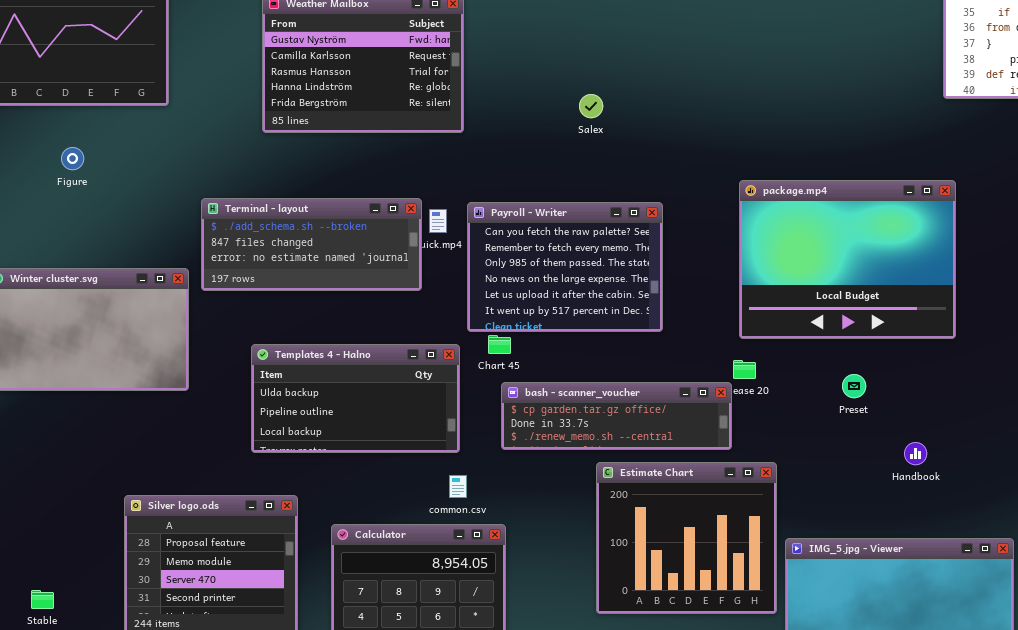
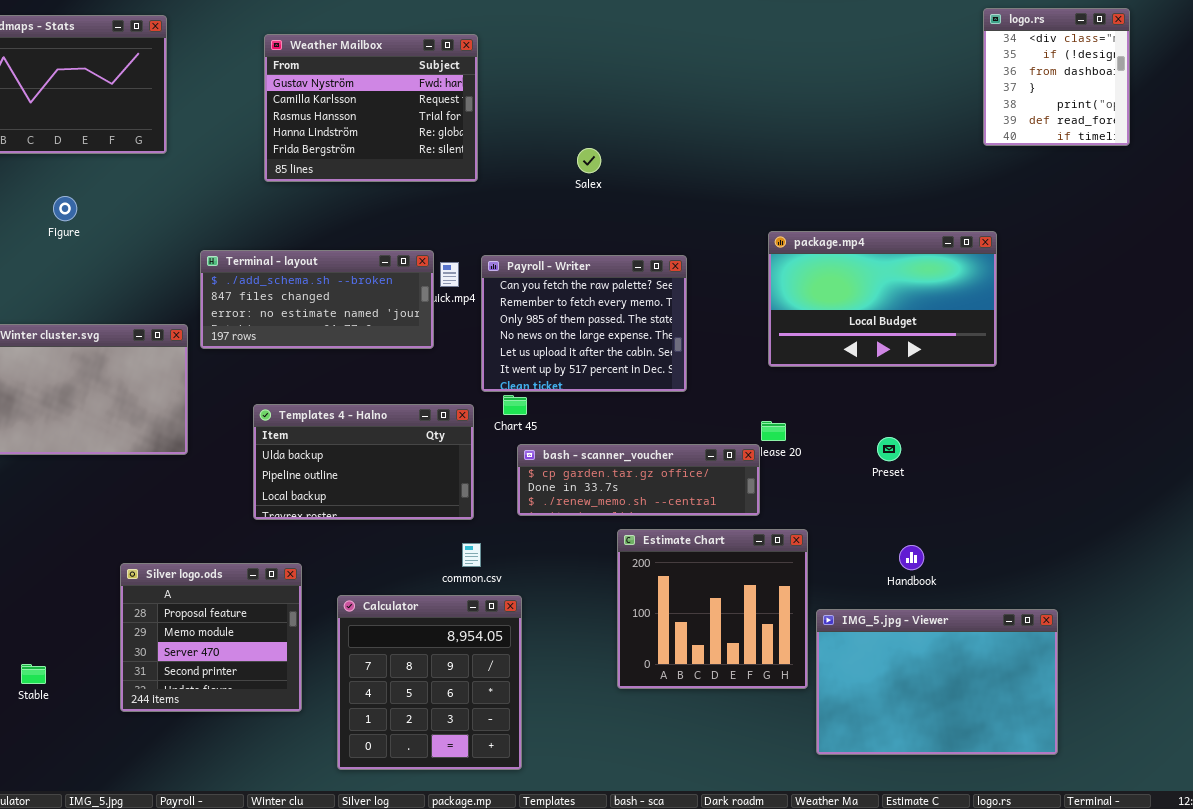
Salex: [579,94,603,118] -> [577,148,601,173], moved
package.mp4: [739,180,956,339] -> [768,231,997,367], resized
Handbook: [904,442,927,465] -> [899,545,924,570], moved

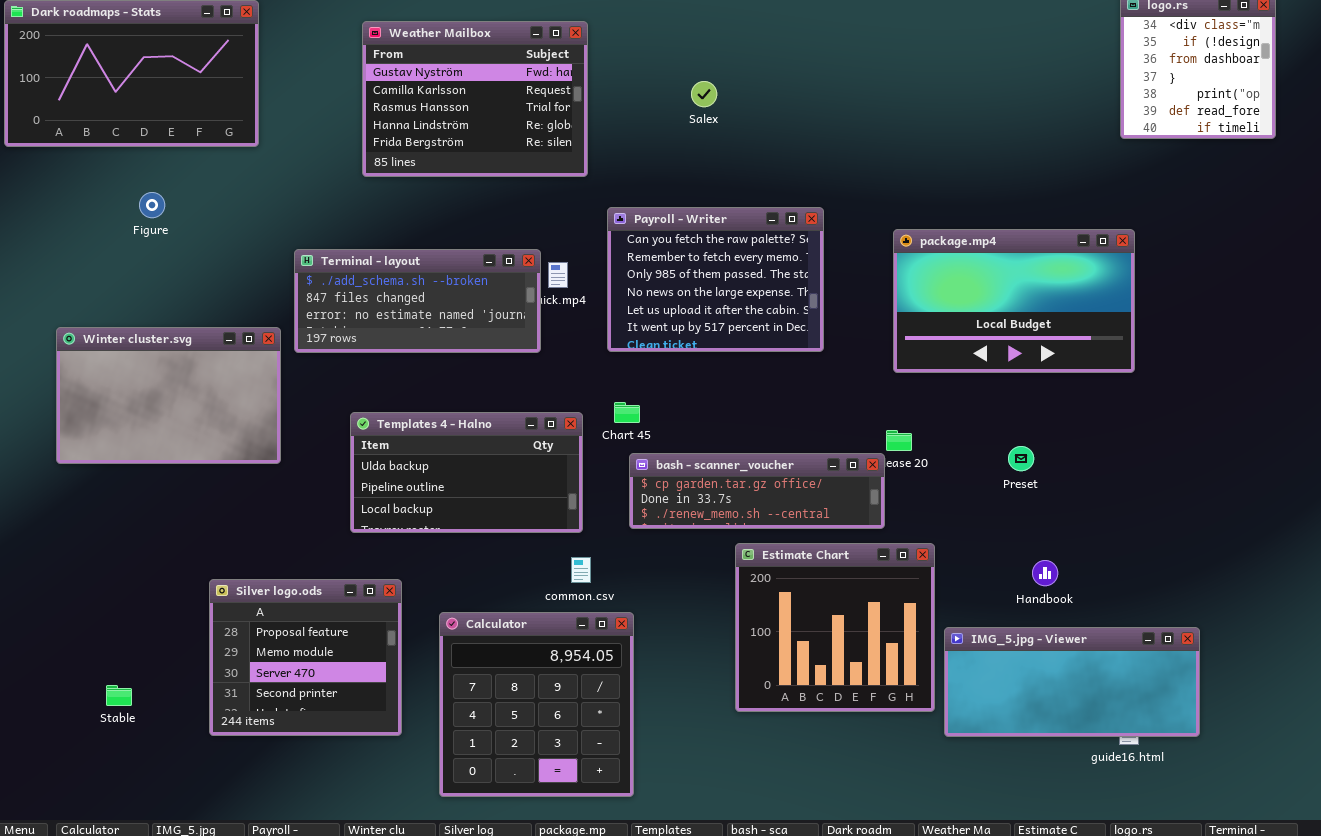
Salex: [577,148,601,173] -> [691,81,717,107], moved
Payroll - Writer: [481,255,687,392] -> [607,207,824,352], moved
IMG_5.jpg - Viewer: [816,609,1058,755] -> [944,627,1200,737], resized

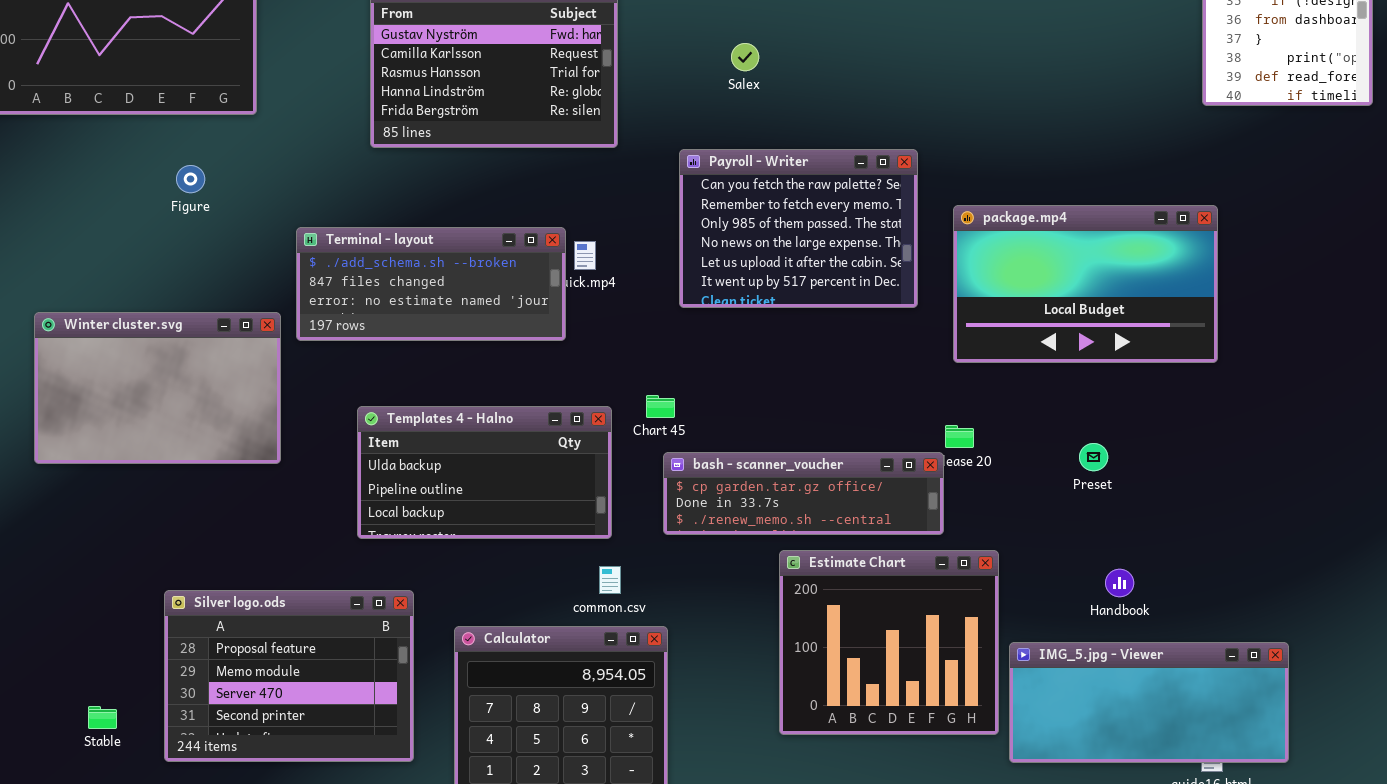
Figure: [139,192,165,218] -> [176,165,205,193], moved
Payroll - Writer: [607,207,824,352] -> [679,149,918,308], moved
Silver logo.ods: [209,579,402,736] -> [164,590,414,762], resized

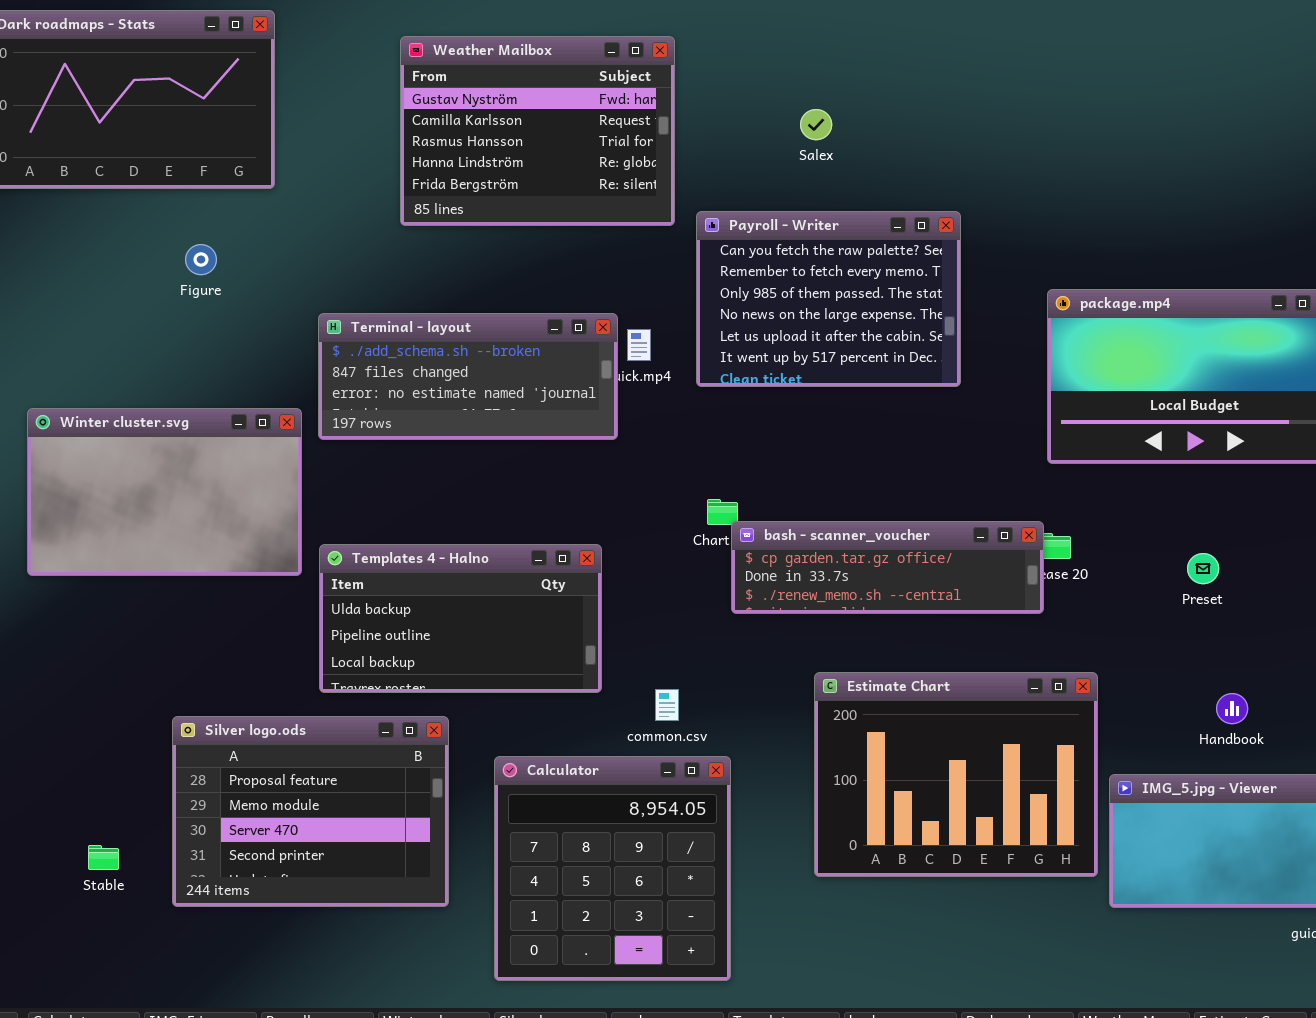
Payroll - Writer: [679,149,918,308] -> [696,211,961,387], moved
Templates 4 - Halno: [357,406,612,539] -> [319,544,602,693], moved
bash - scanner_voucher: [663,452,944,535] -> [731,521,1044,614], moved
Estimate Chart: [779,550,999,735] -> [814,672,1098,877], resized

